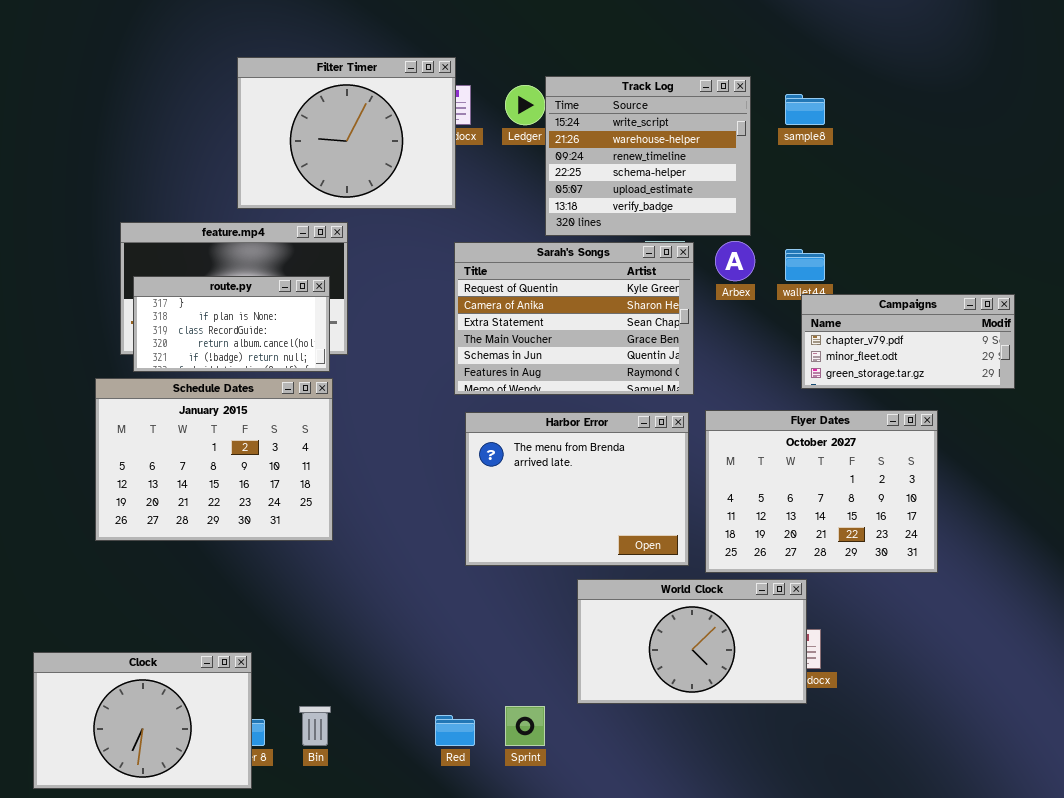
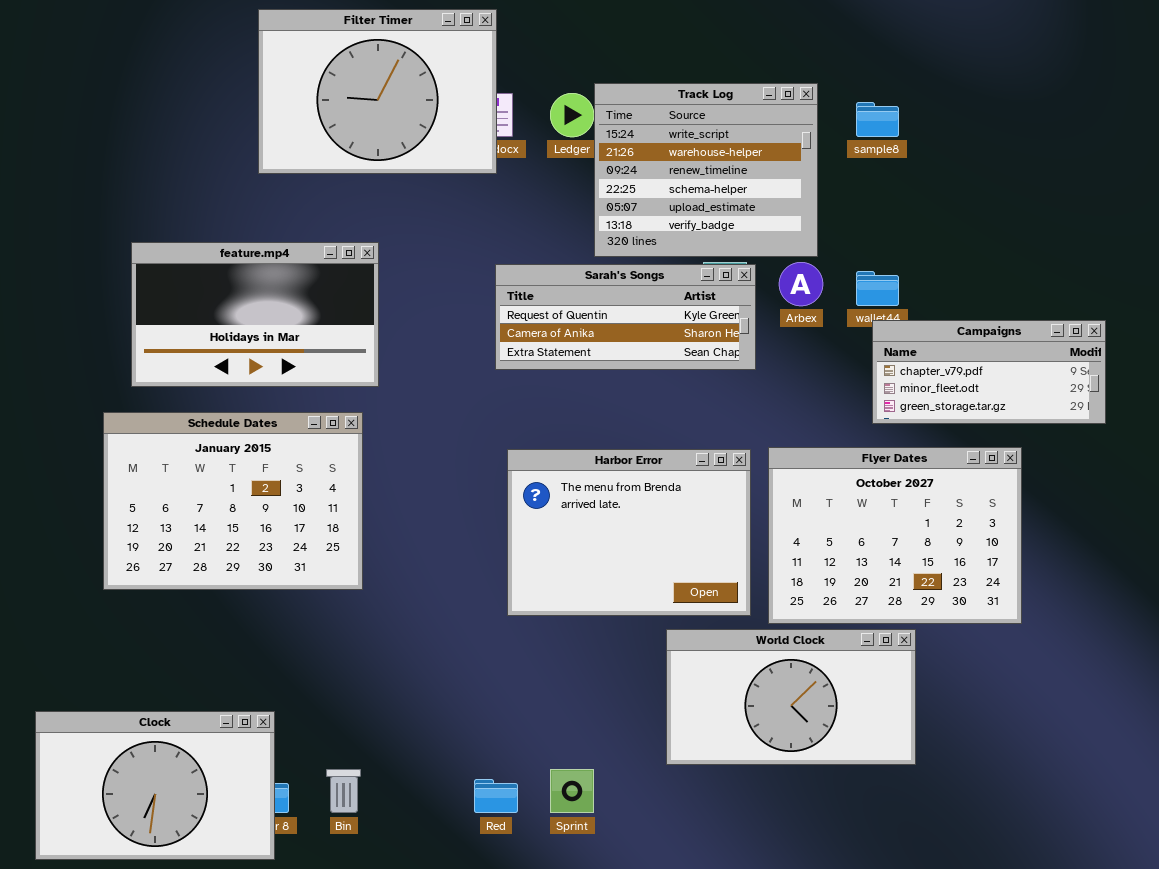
Filter Timer: [237,57,456,209] -> [258,9,497,174], moved
Sarah's Songs: [454,242,694,395] -> [495,264,756,370], resized
route.py: [133,276,330,372] -> none, closed
World Clock: [577,579,807,704] -> [666,629,916,765], moved

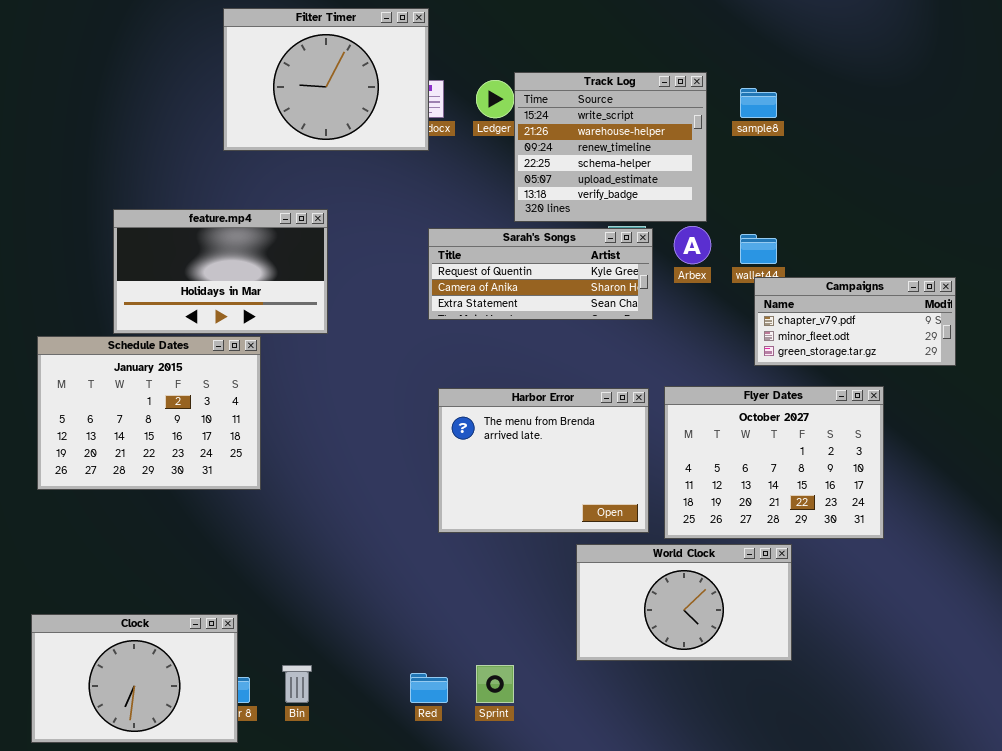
Schedule Dates: [103,412,363,590] -> [37,336,261,490], moved

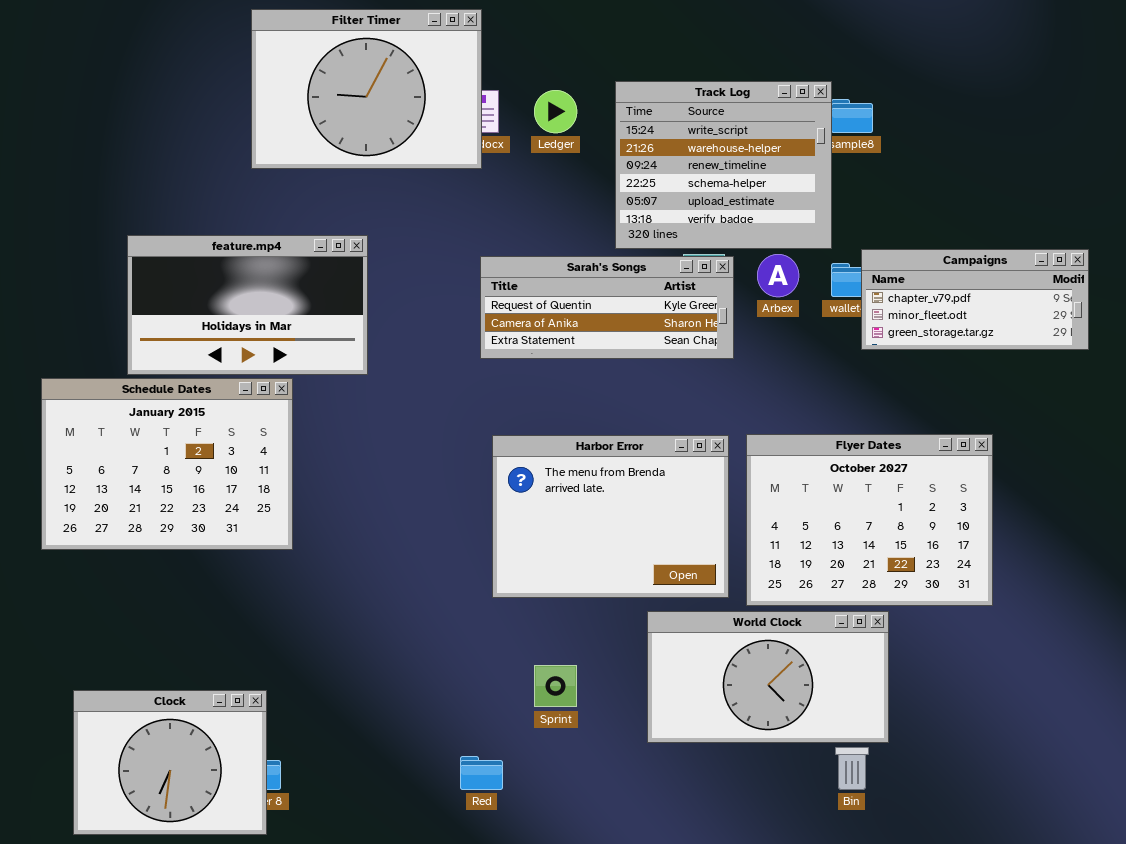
Track Log: [514,72,707,222] -> [615,81,832,249], moved
Campaigns: [754,277,956,366] -> [861,249,1089,350], moved
Clock: [31,614,238,743] -> [73,690,267,835], resized
Bin: [282,665,312,703] -> [835,747,869,790], moved
Sprint: [476,665,514,703] -> [534,665,577,707], moved

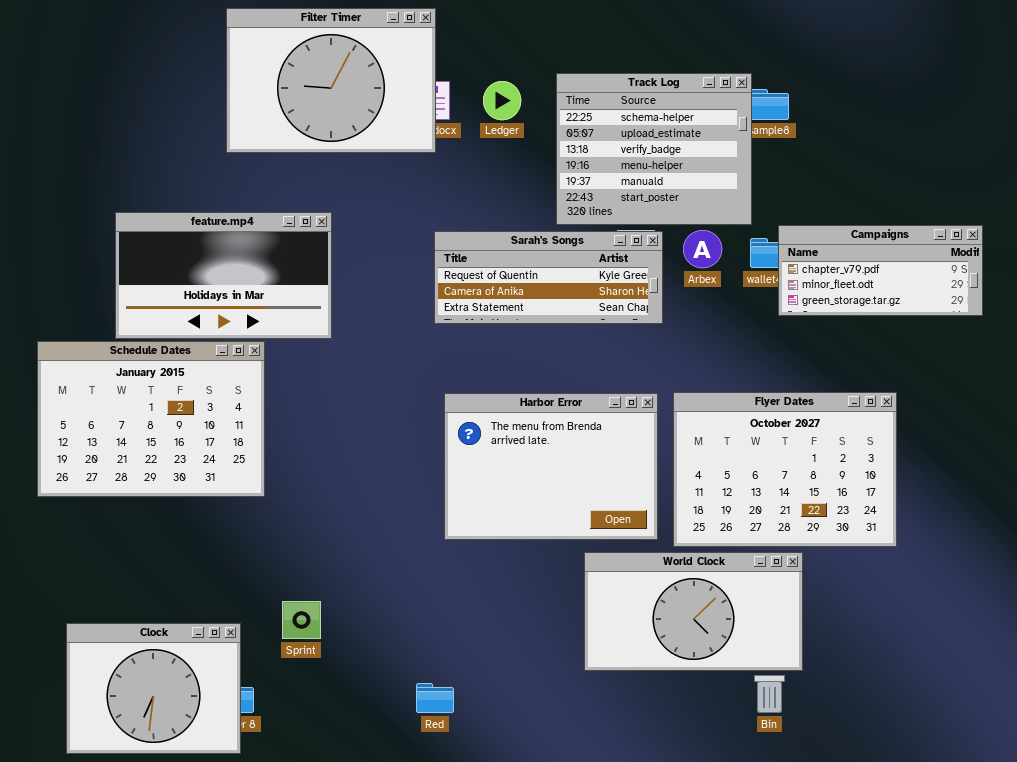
Track Log: [615,81,832,249] -> [556,73,752,225], scrolled down 3 rows
Sprint: [534,665,577,707] -> [282,601,321,639], moved

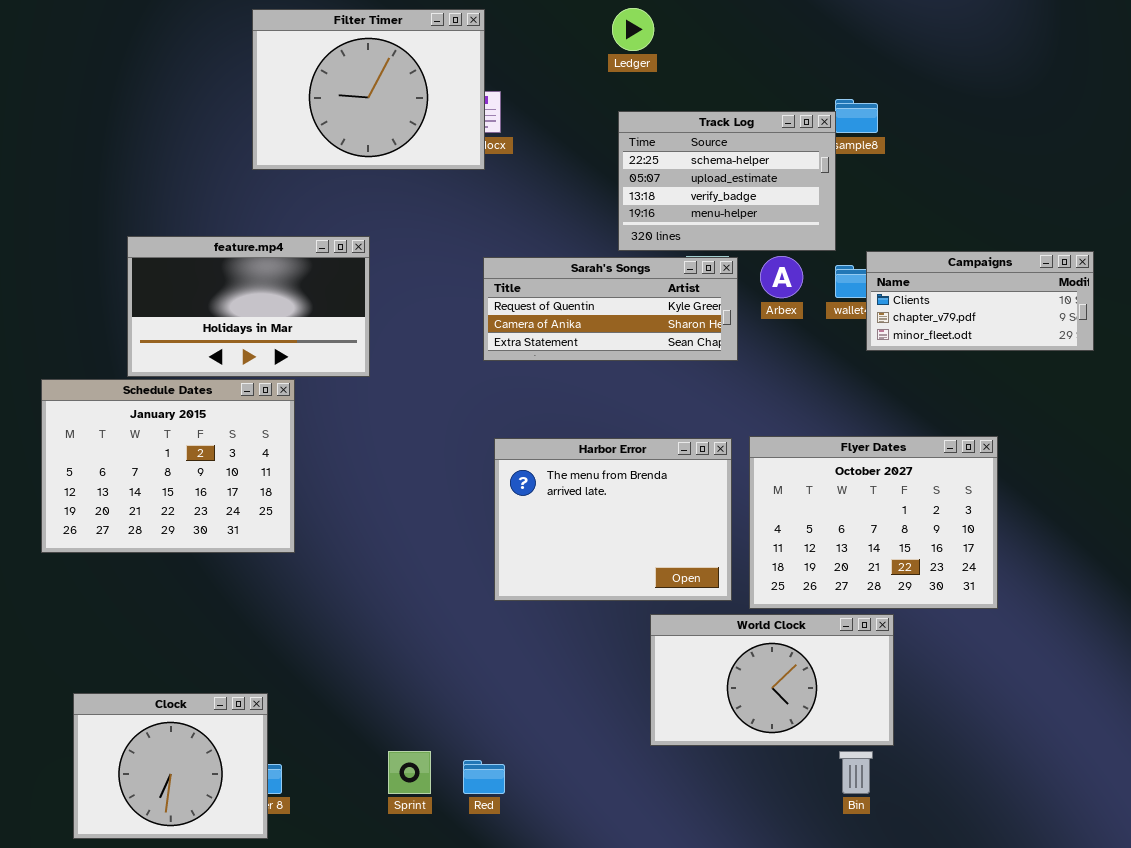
Track Log: [556,73,752,225] -> [618,111,836,251], resized
Ledger: [483,81,521,120] -> [612,8,654,51], moved
Campaigns: [778,225,983,316] -> [866,251,1094,351], scrolled up 1 row
Sprint: [282,601,321,639] -> [388,751,431,794], moved

